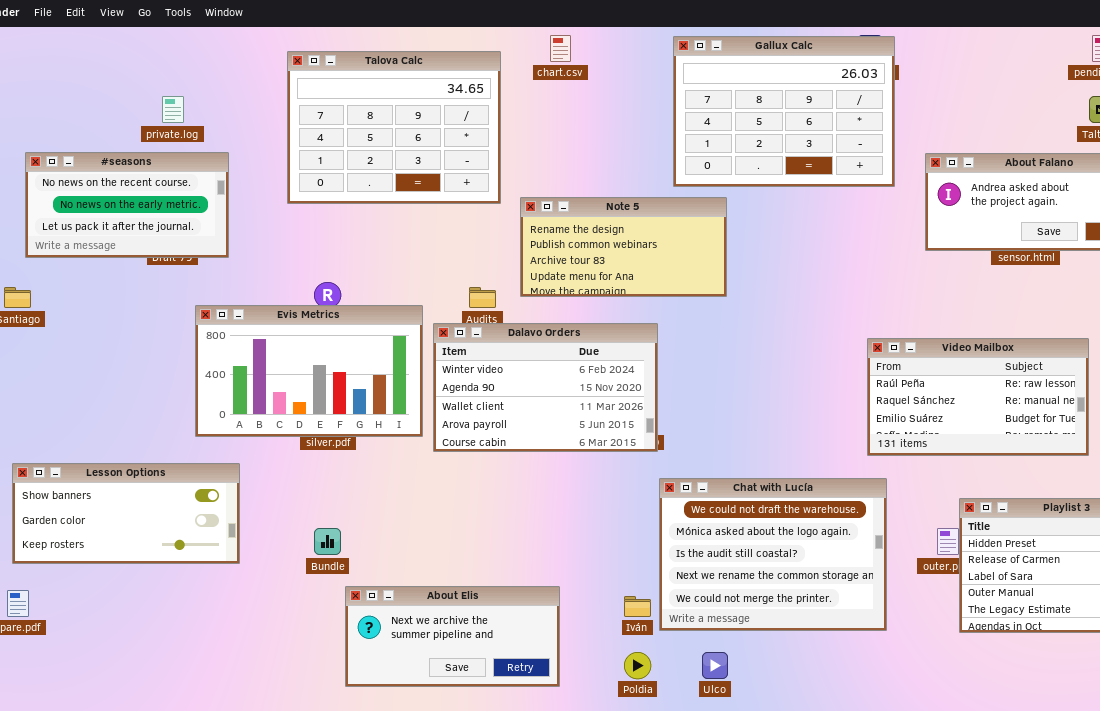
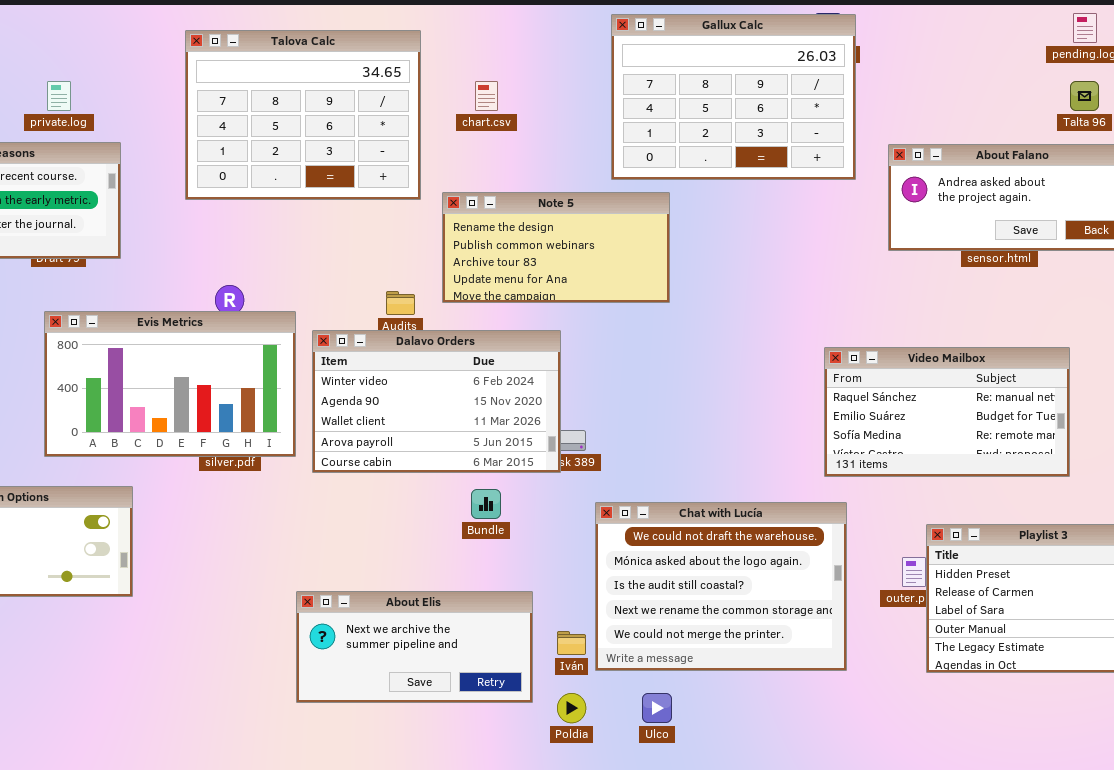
chart.csv: [550,35,571,62] -> [475,81,498,111], moved
Evis Metrics: [195,305,423,437] -> [44,311,296,457], moved
Dalavo Orders: [433,323,658,452] -> [312,330,561,473], moved
Video Mailbox: [867,338,1089,456] -> [824,347,1070,477], scrolled down 1 row
Bundle: [314,528,341,555] -> [471,489,501,519], moved
About Elis: [345,586,560,687] -> [296,591,533,703], moved

